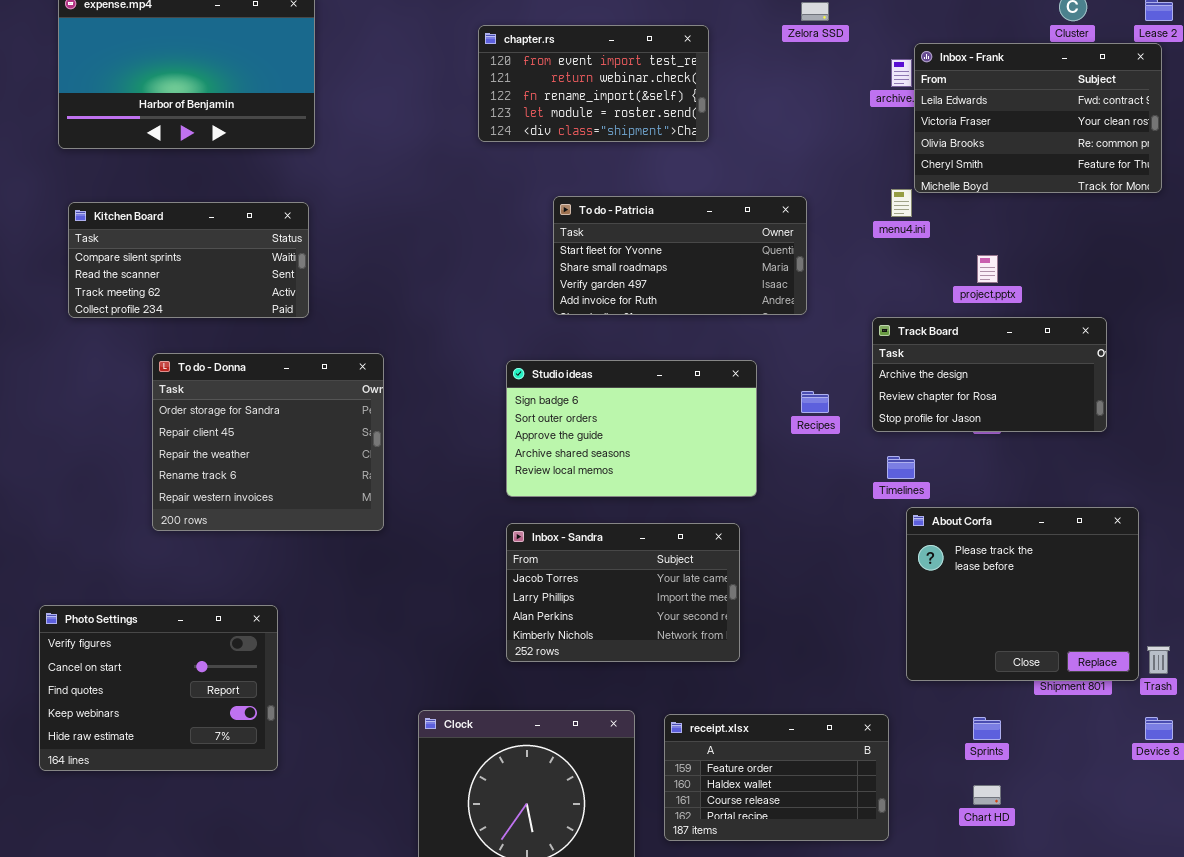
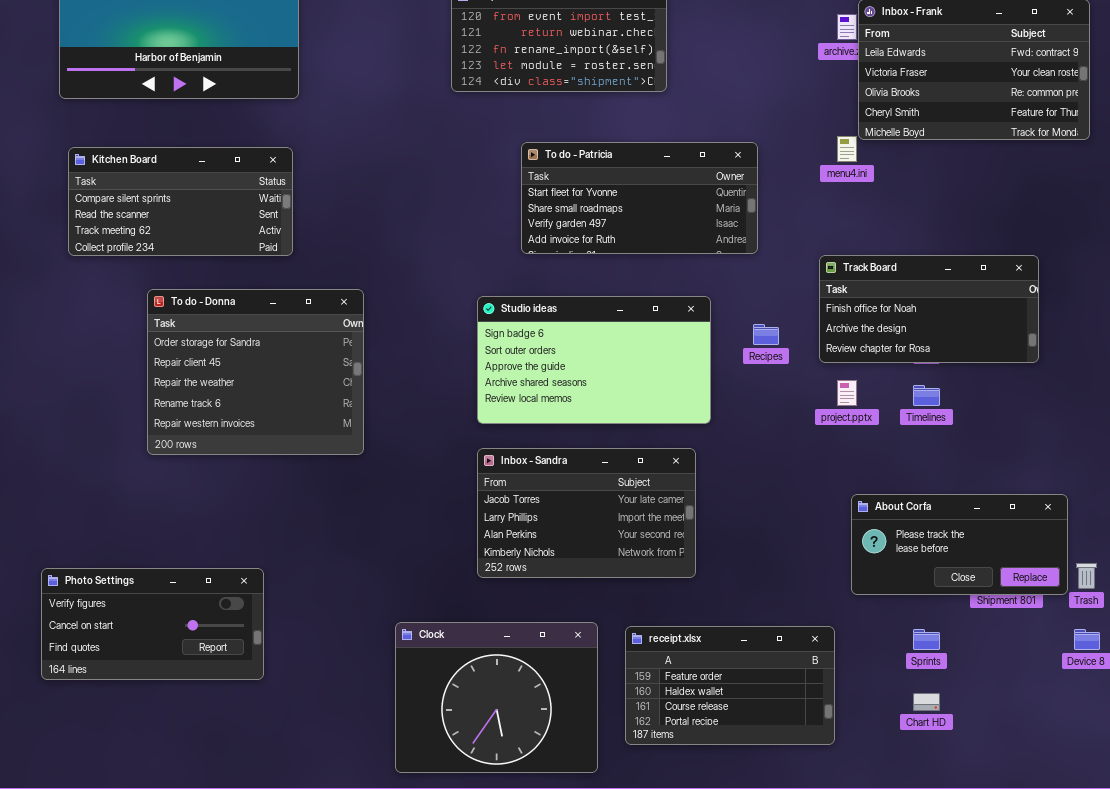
project.pptx: [977,255,998,283] -> [837,380,857,406], moved
Track Board: [872,317,1107,432] -> [819,255,1039,363], scrolled up 1 row
Timelines: [887,456,915,479] -> [913,385,940,406], moved
About Corfa: [906,507,1139,681] -> [851,494,1068,595], resized
Photo Settings: [39,605,278,771] -> [41,568,264,680], resized

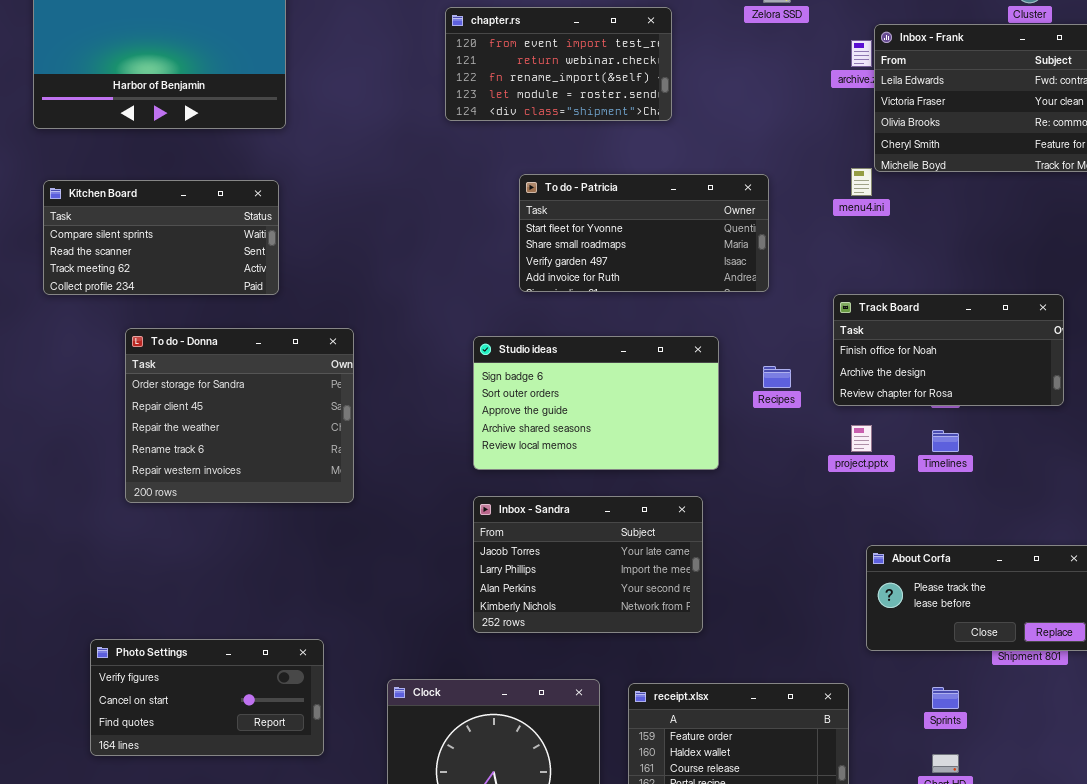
Photo Settings: [41,568,264,680] -> [90,639,324,756], moved

